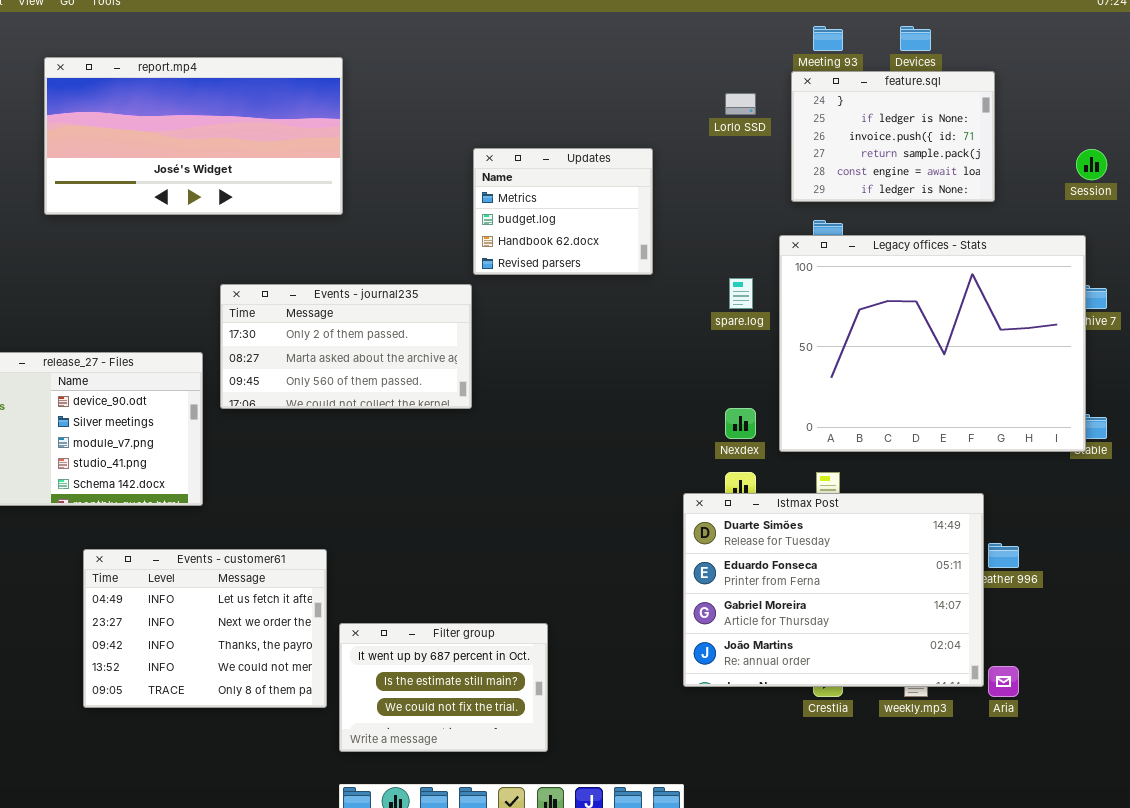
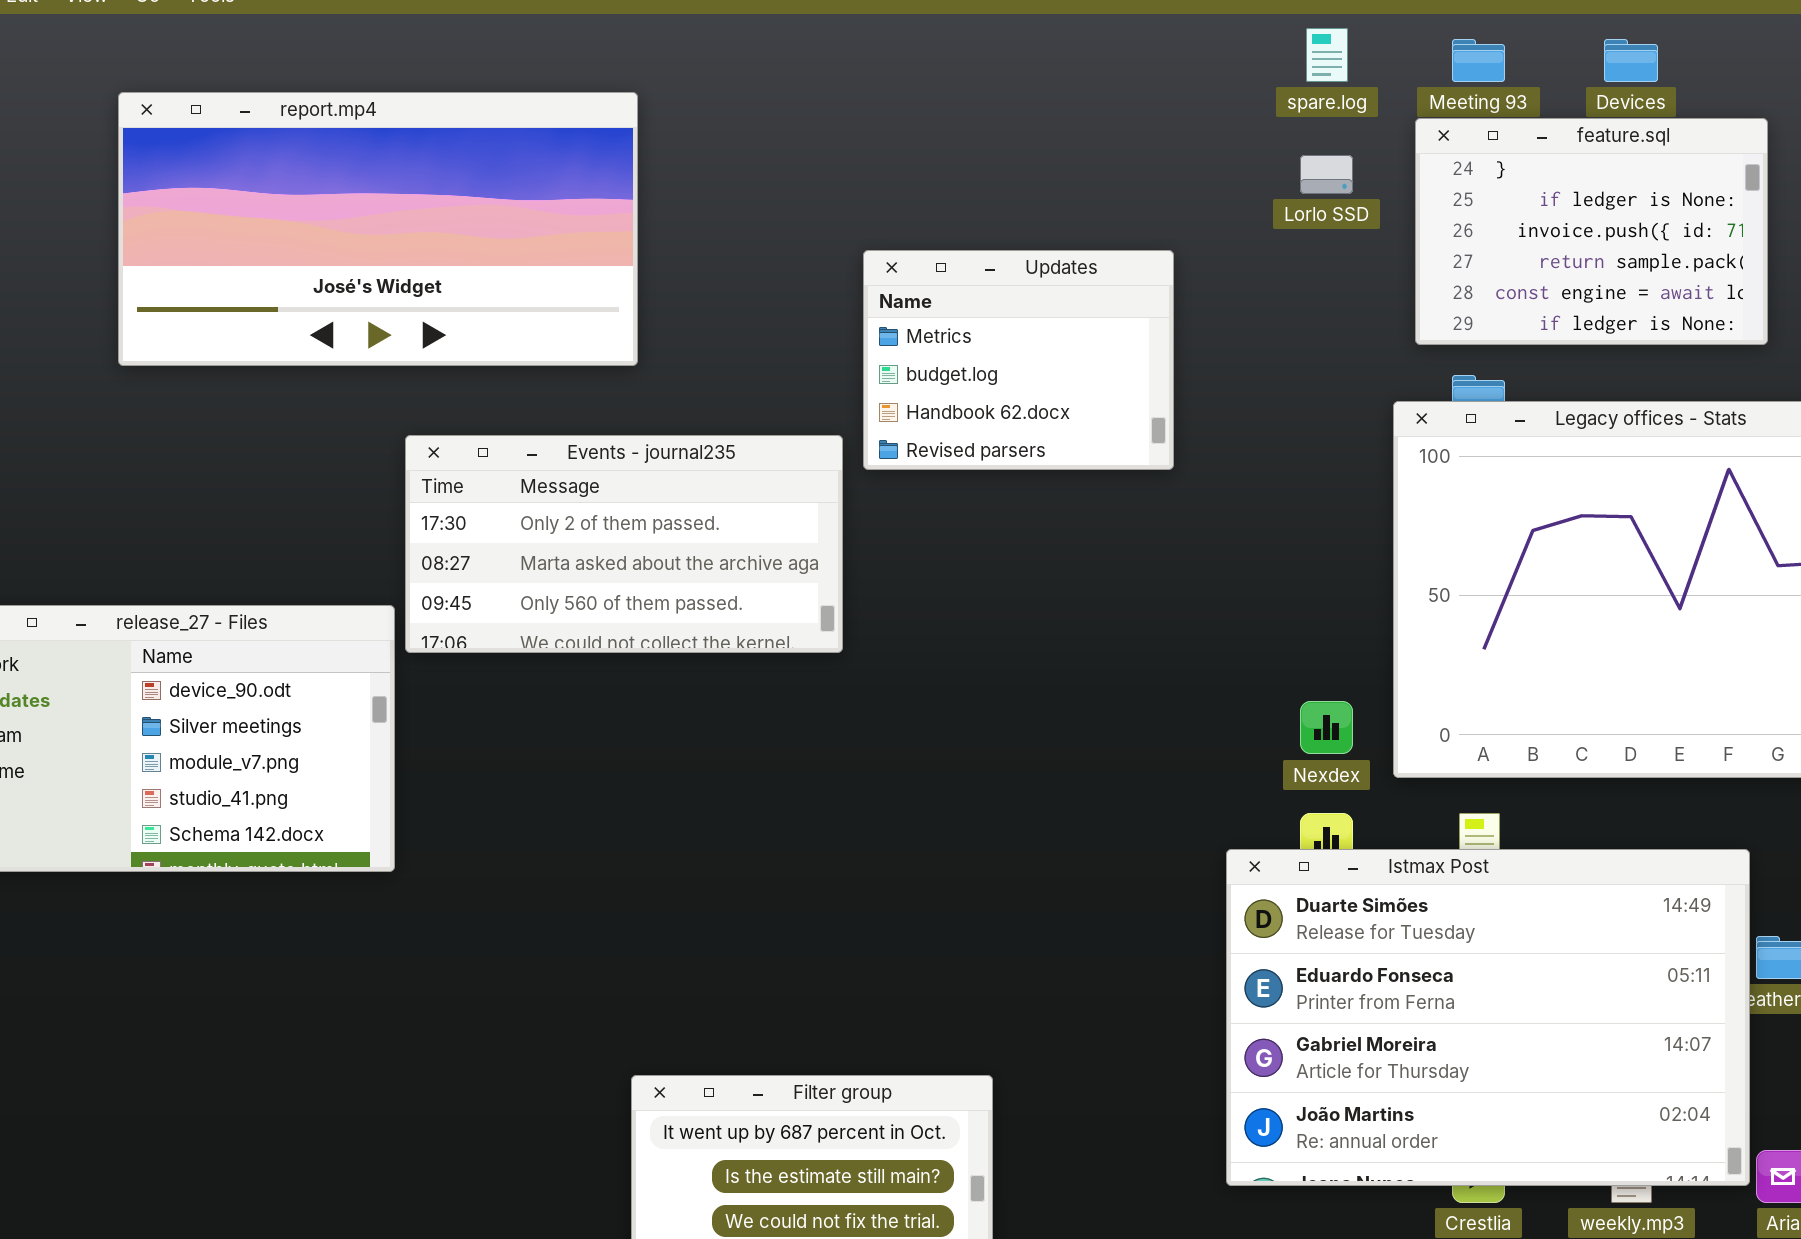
spare.log: [729,278,753,309] -> [1306,28,1348,82], moved
Events - journal235: [220,284,472,409] -> [405,435,843,653], moved
Events - customer61: [83,549,327,708] -> none, closed

